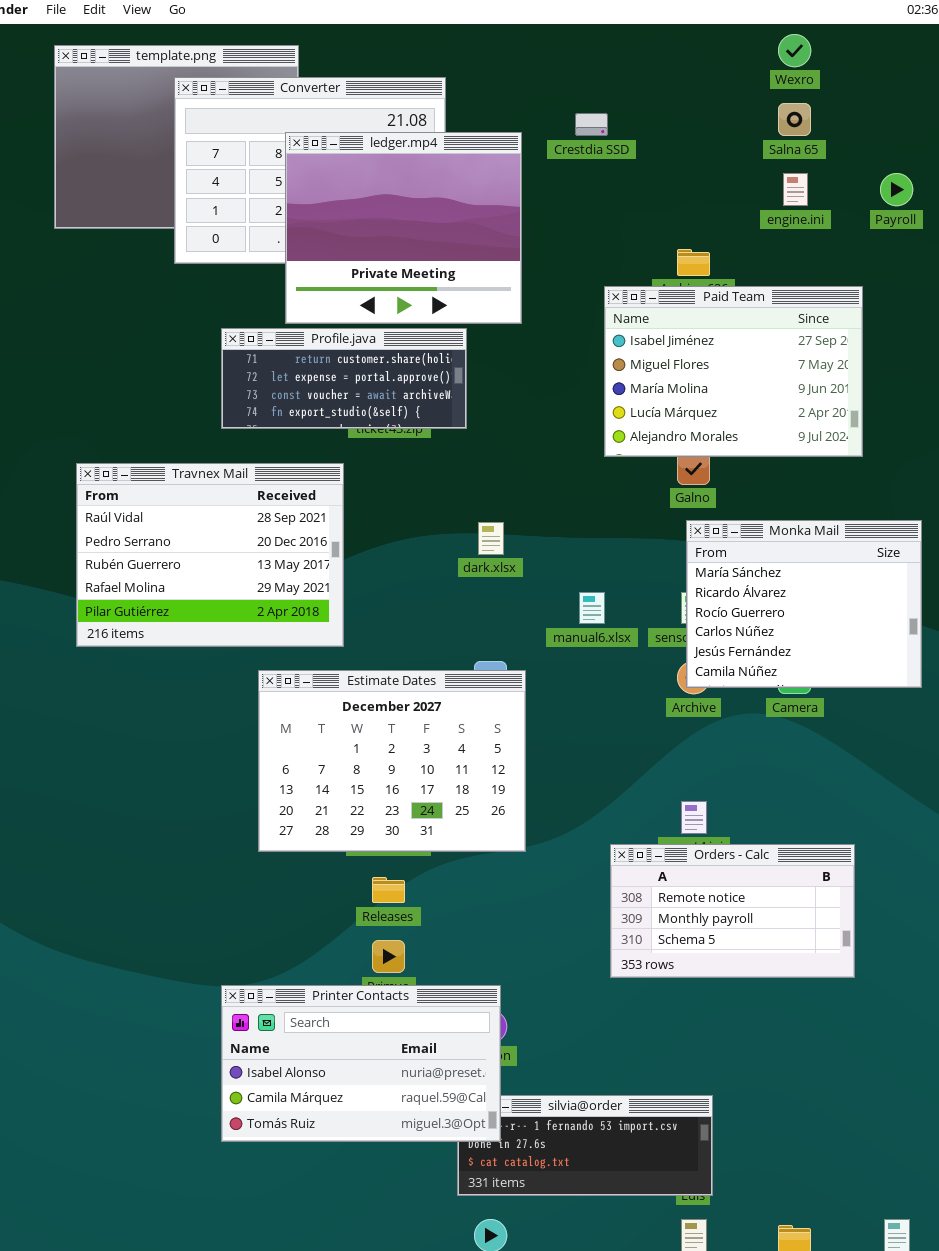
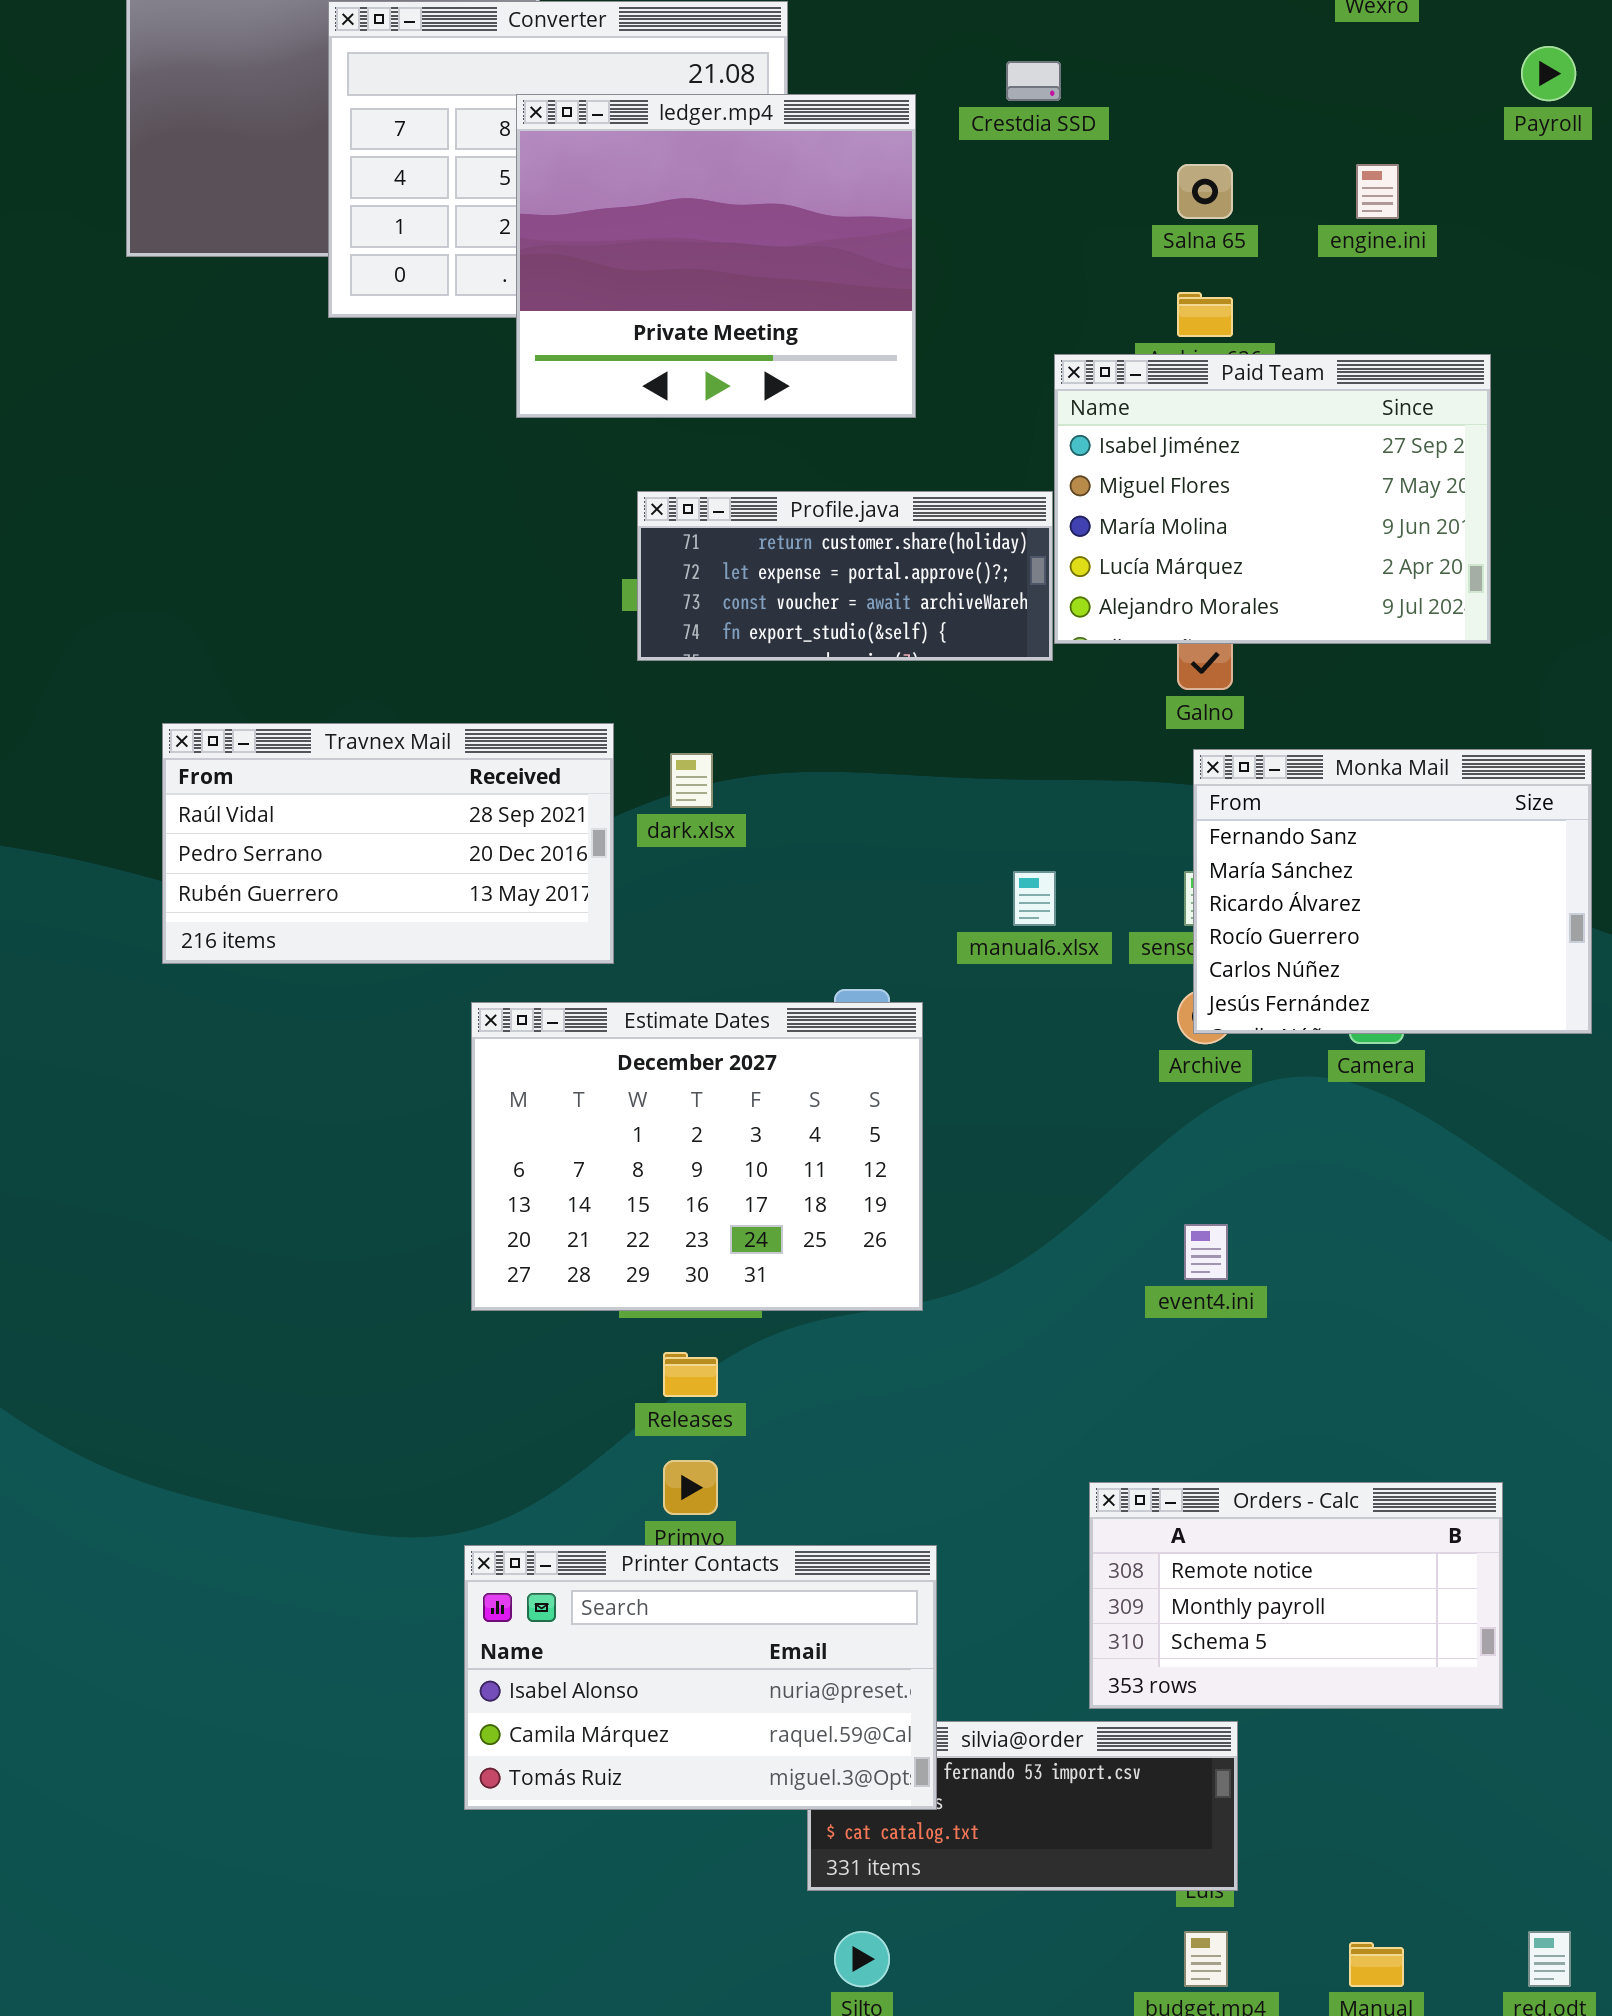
Salna 65: [778,103,811,136] -> [1177,164,1233,219], moved
Payroll: [880,173,913,206] -> [1521,46,1576,101], moved
Profile.java: [221,328,467,429] -> [637,491,1053,661], moved
Travnex Mail: [76,463,344,647] -> [162,723,614,964], resized
Monka Mail: [686,520,922,688] -> [1193,749,1592,1034], scrolled up 1 row
dark.xlsx: [478,522,504,555] -> [670,753,713,808], moved
Orders - Calc: [610,844,855,978] -> [1089,1482,1503,1709], moved
Printer Contacts: [221,985,501,1142] -> [464,1545,937,1810], moved

